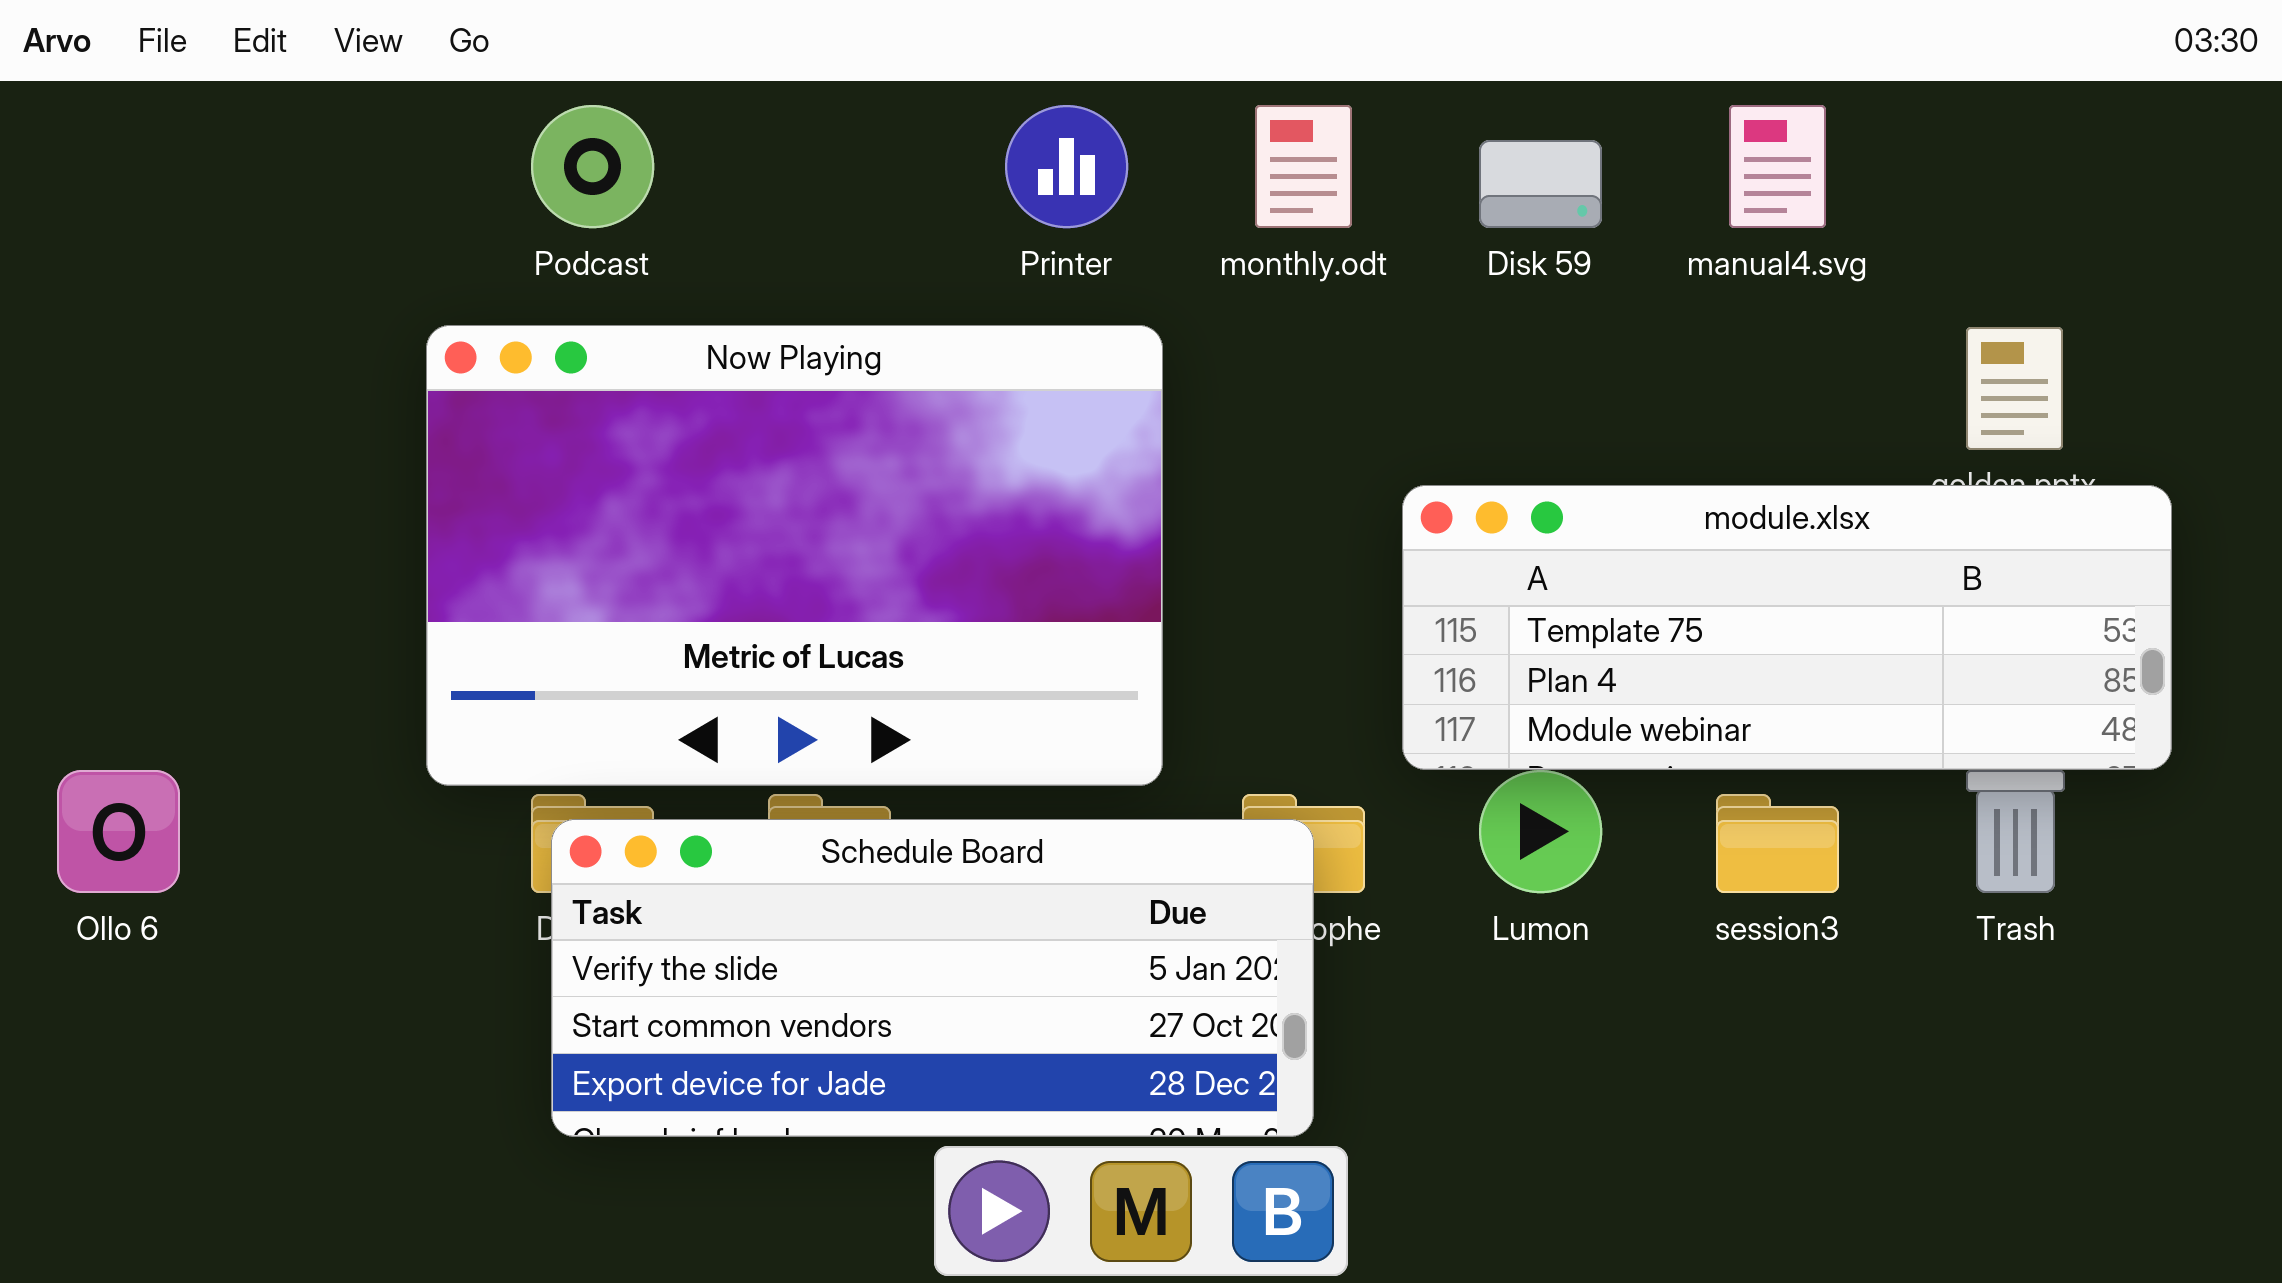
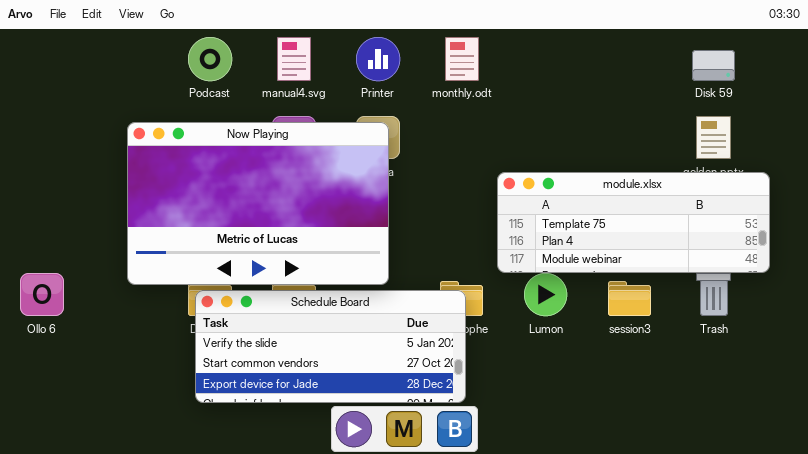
manual4.svg: [1729,105,1826,228] -> [277,37,311,81], moved
Disk 59: [1479,140,1602,228] -> [692,50,735,81], moved
Now Playing: [426,325,1163,786] -> [127,122,389,285], moved

